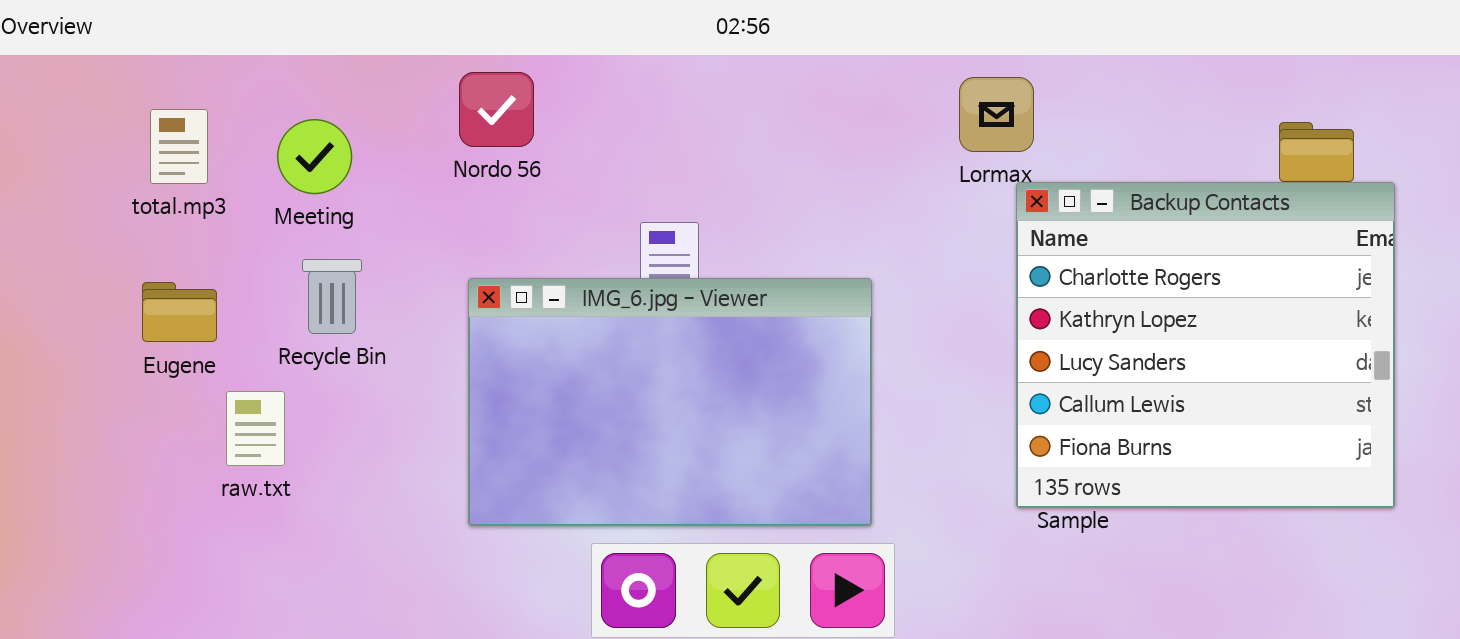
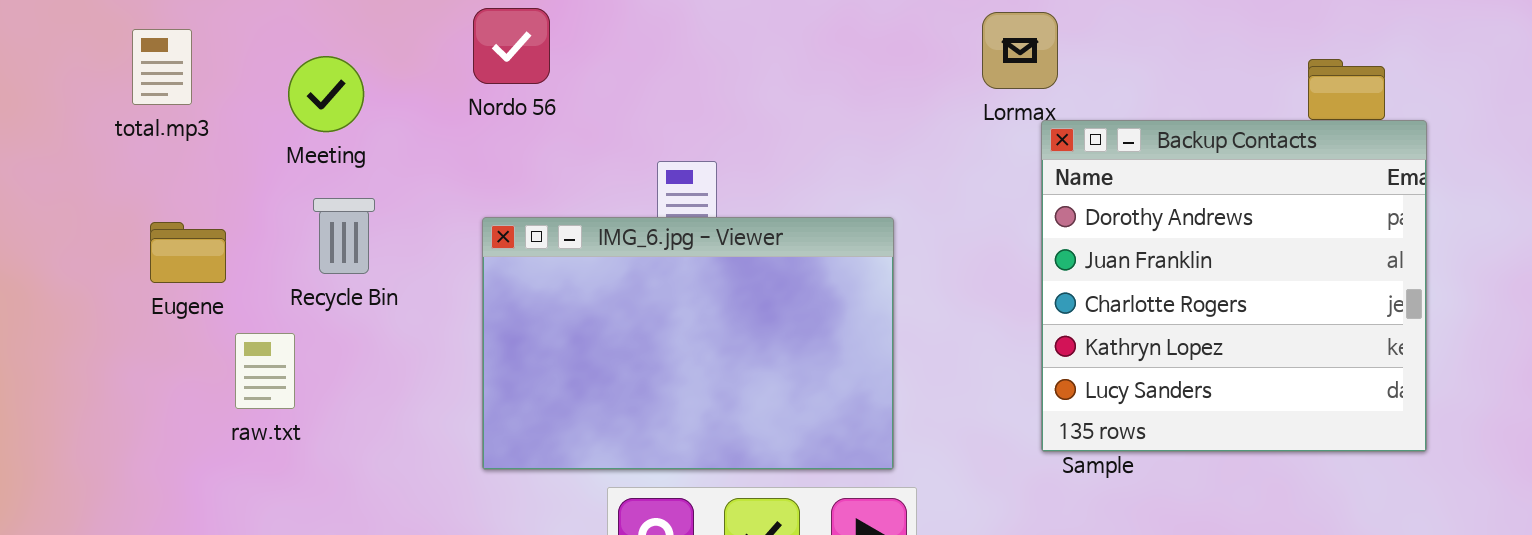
total.mp3: [150,109,208,184] -> [132,29,192,105], moved
Backup Contacts: [1016,182,1395,508] -> [1041,120,1427,452], scrolled up 2 rows

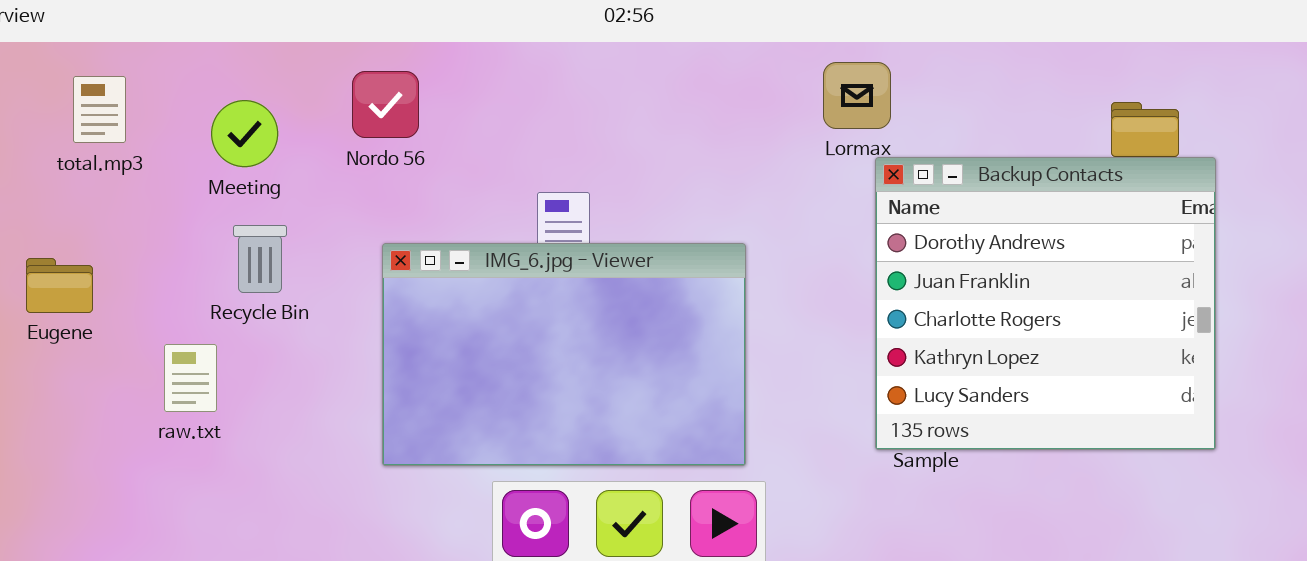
Nordo 56: [473,8,550,84] -> [352,71,419,138], moved
Eugene: [150,222,226,283] -> [26,258,93,313], moved

